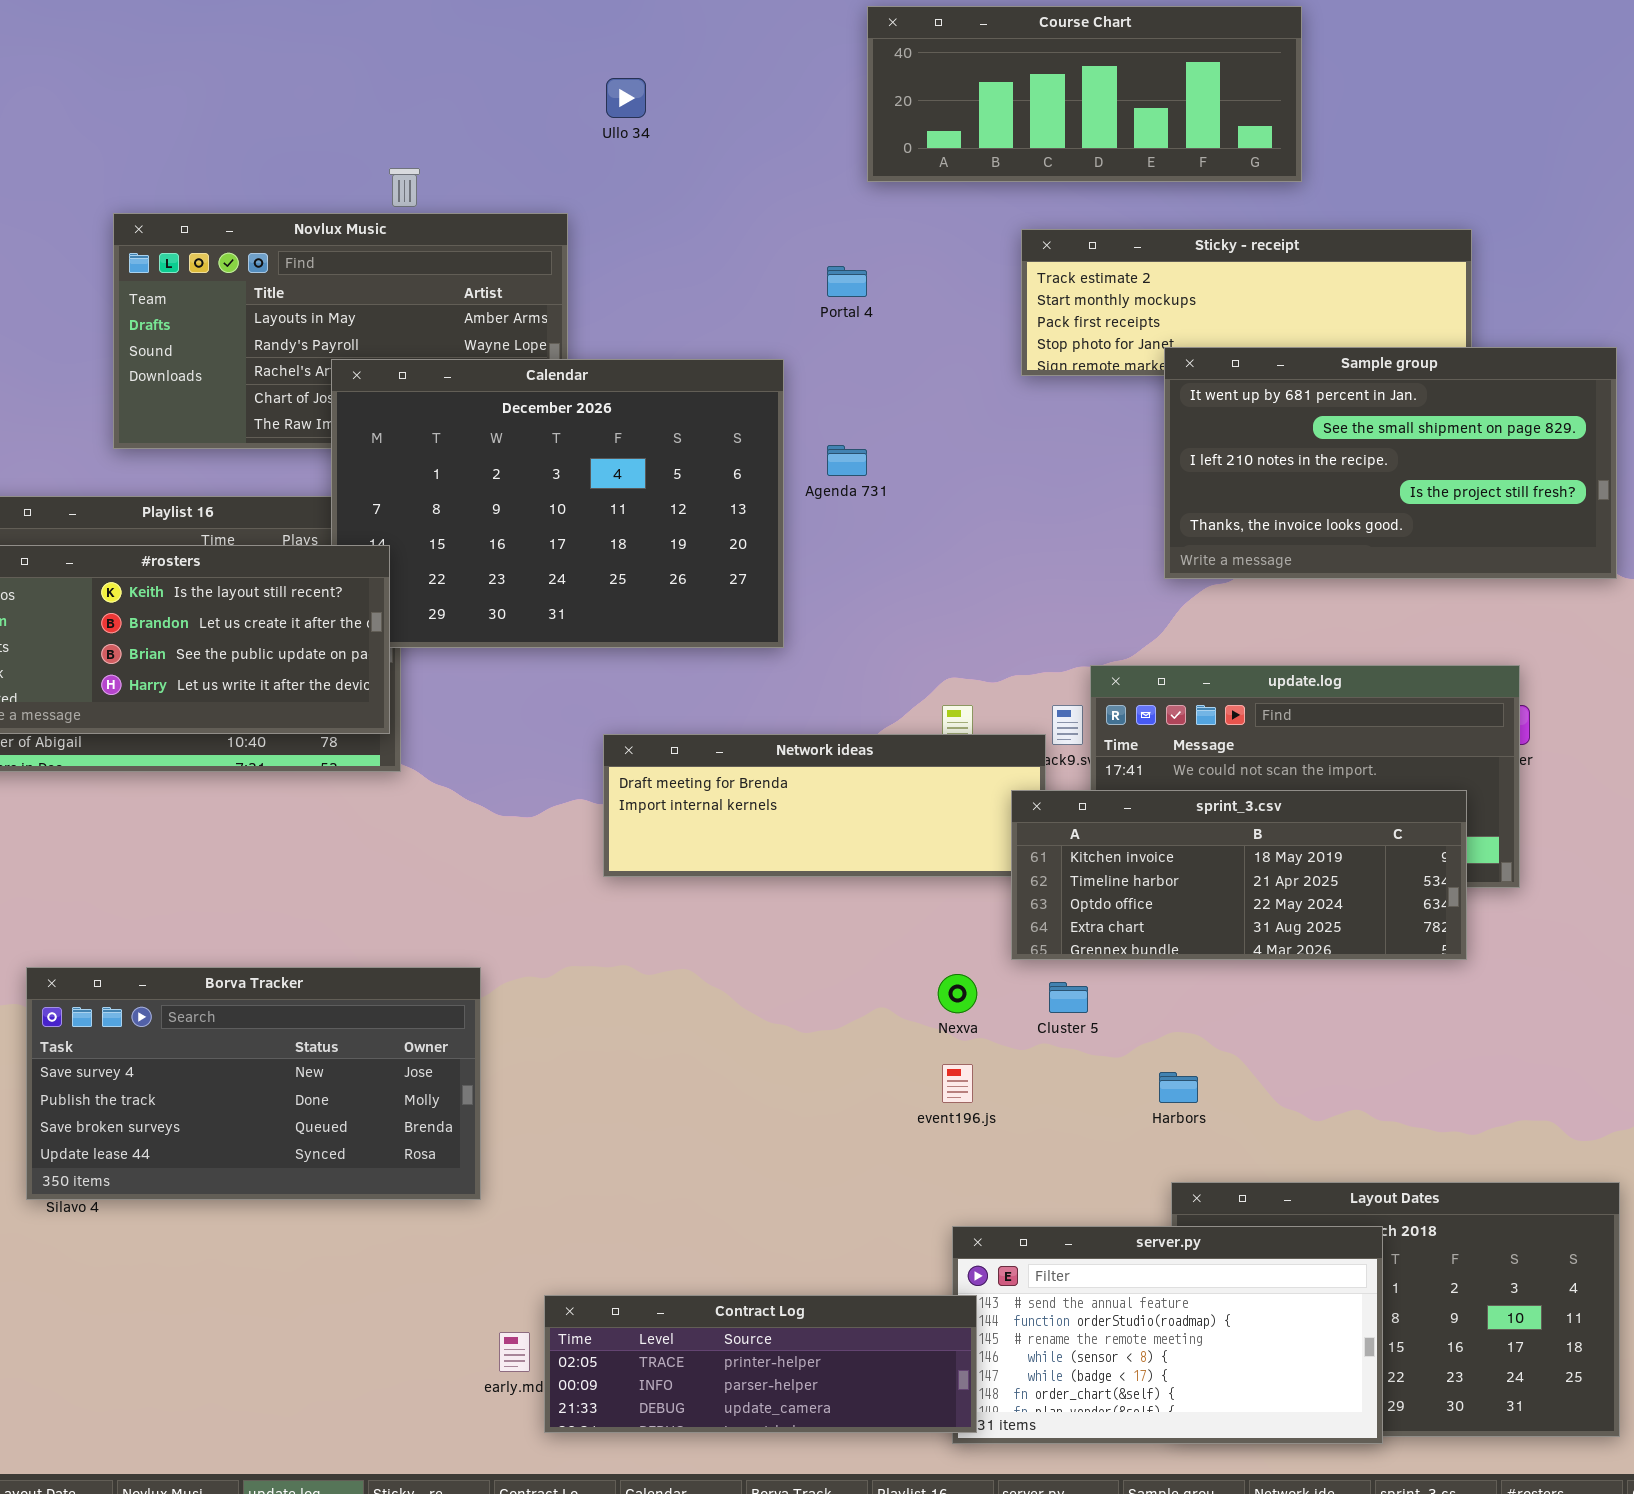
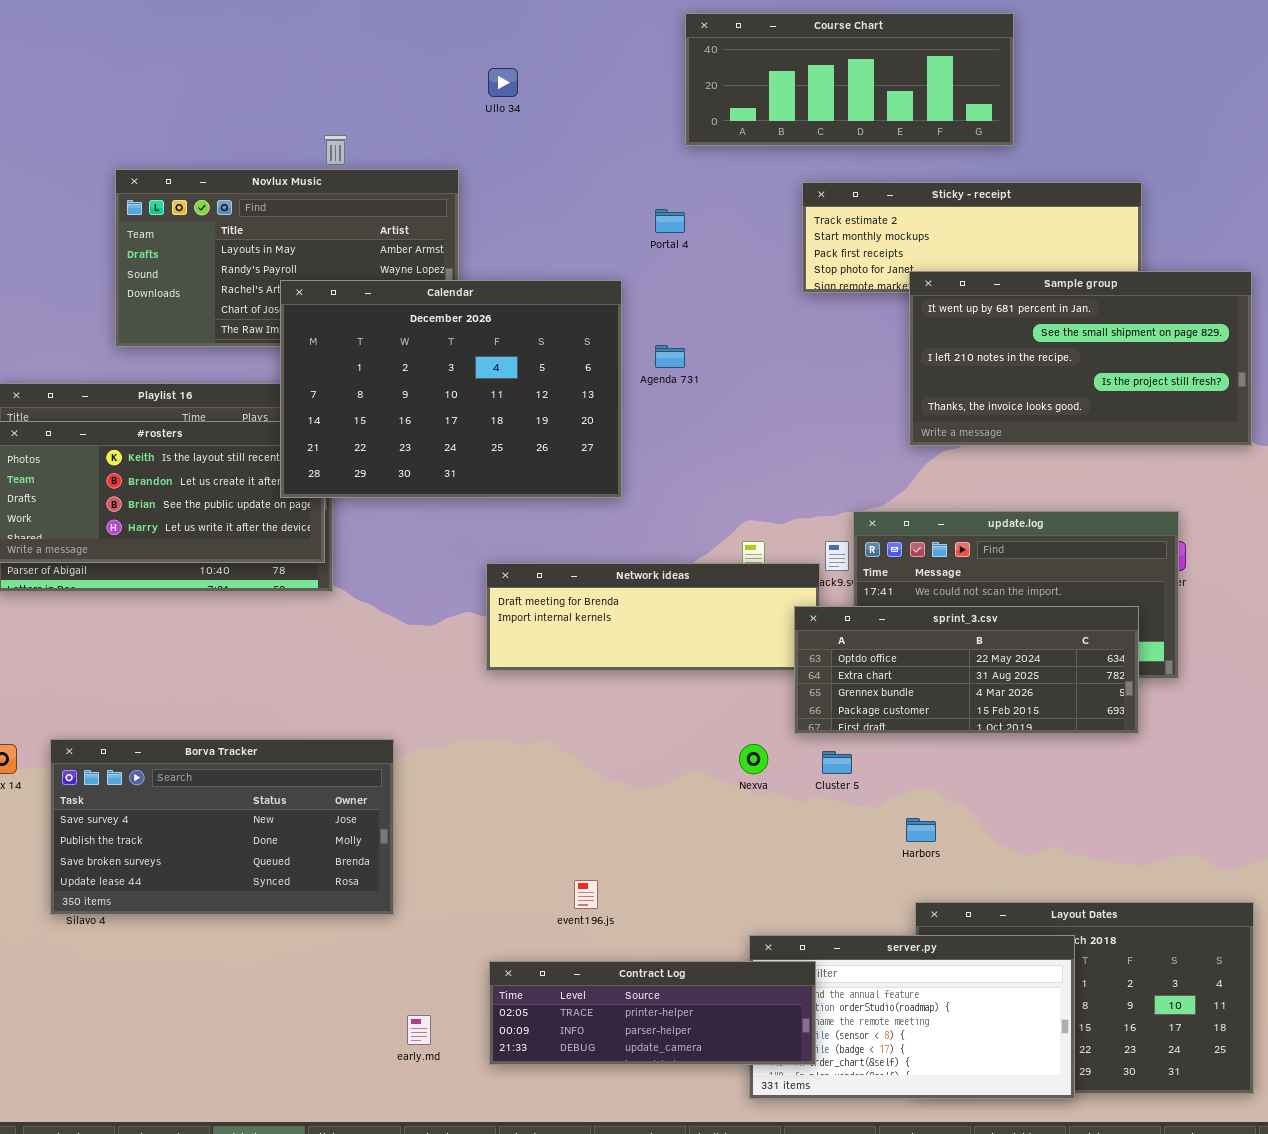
Calendar: [331,359,784,648] -> [280,280,622,498], raised
sprint_3.csv: [1011,790,1467,960] -> [794,606,1139,734], scrolled down 2 rows
event196.js: [942,1064,973,1103] -> [574,880,598,909], moved
Contract Log: [544,1295,977,1433] -> [489,961,816,1065], moved

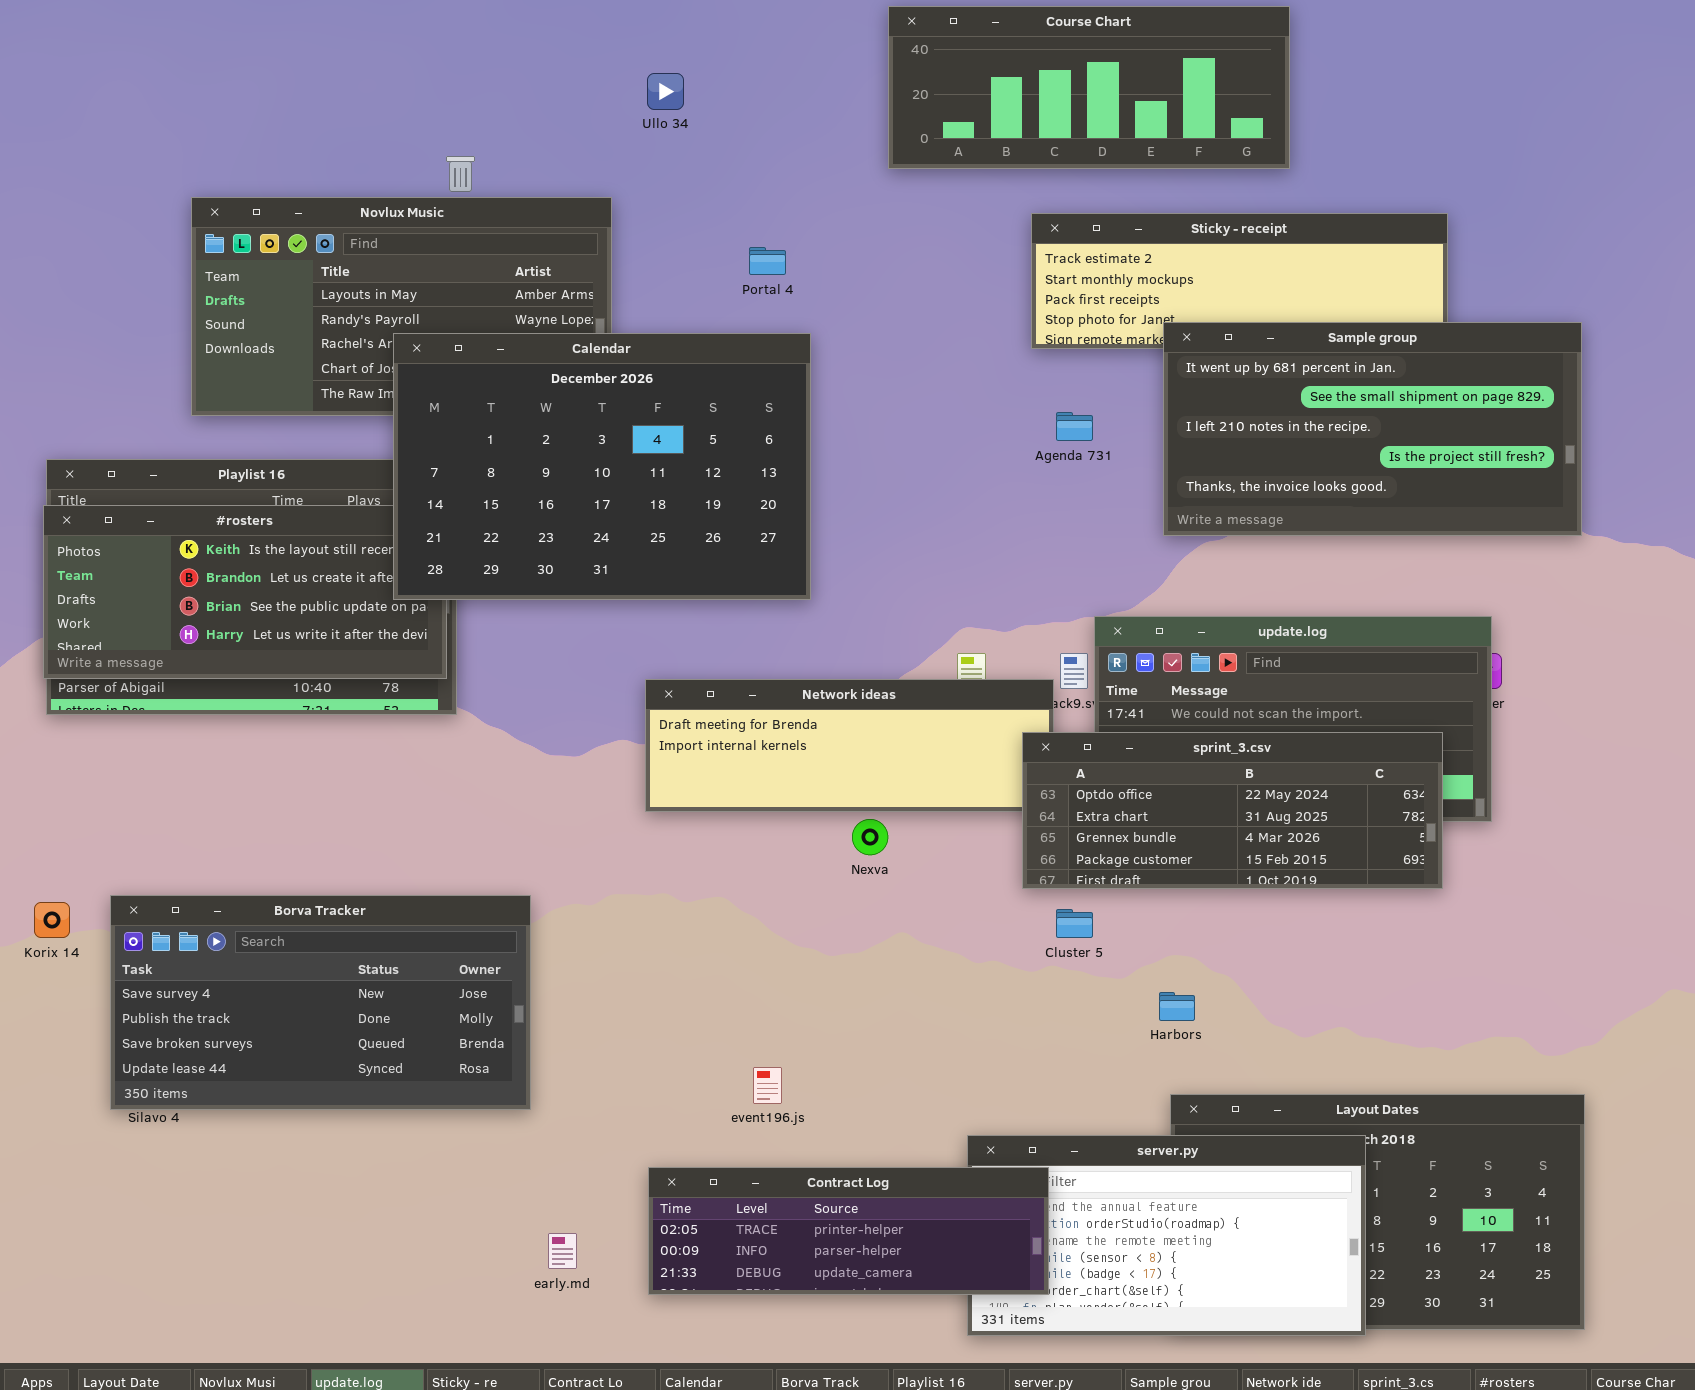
Portal 4: [655,209,685,233] -> [749,247,786,275], moved
Agenda 731: [655,345,685,368] -> [1056,412,1093,441], moved
Nexva: [739,744,768,774] -> [852,819,888,855], moved

